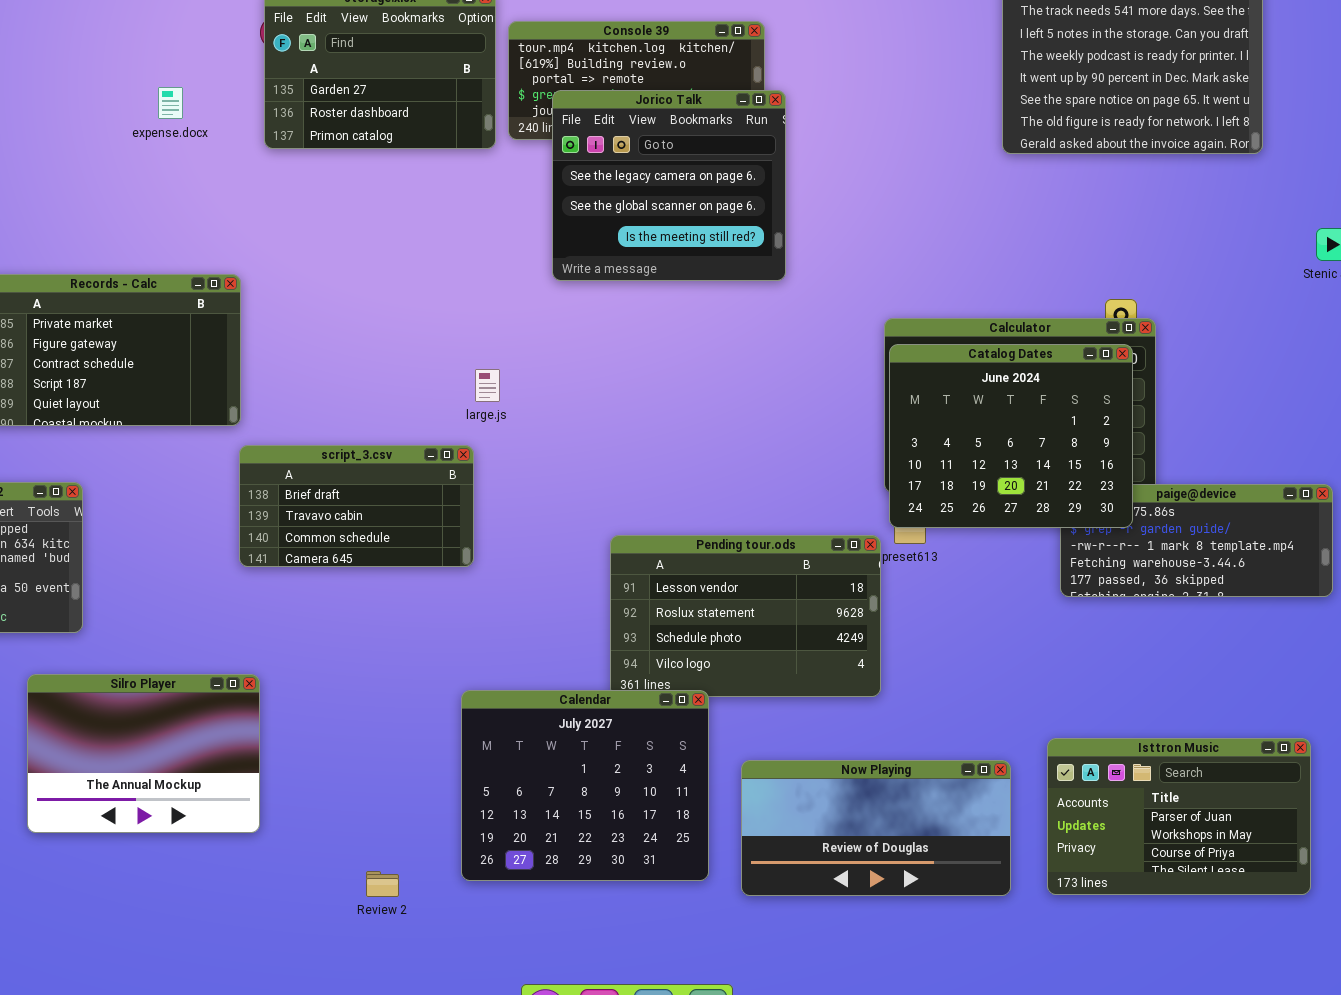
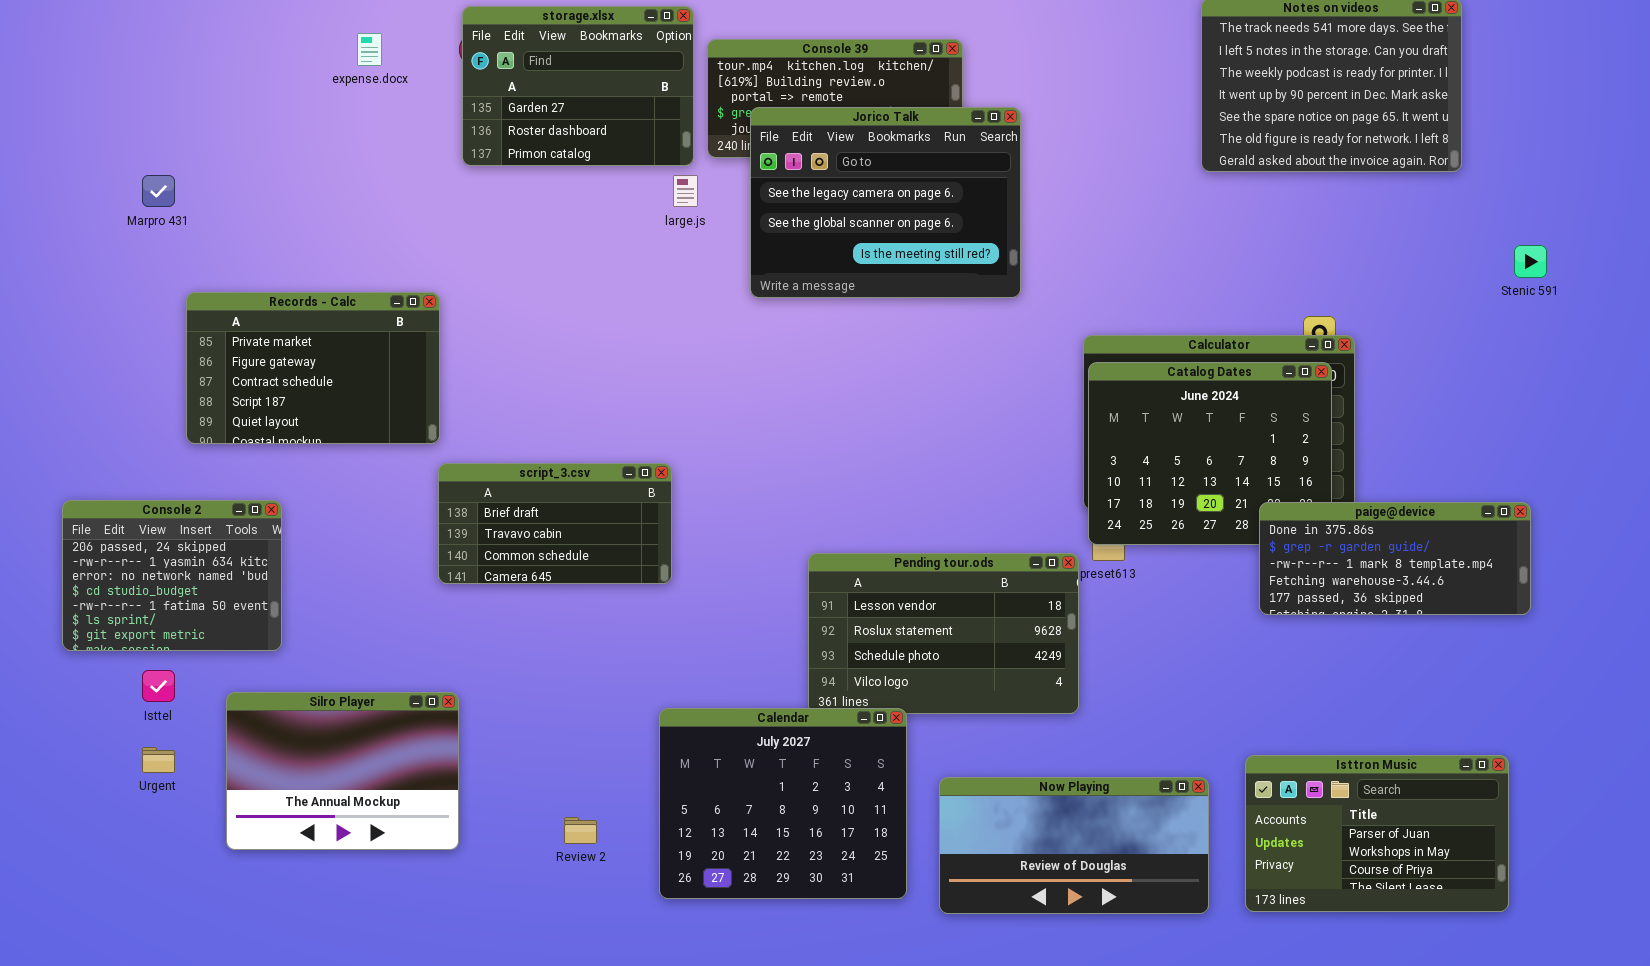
expense.docx: [158,87,183,119] -> [357,33,382,66], moved
Jorico Talk: [552,90,786,281] -> [750,107,1021,298], resized
large.js: [475,369,500,402] -> [673,175,698,207], moved
paige@device: [1060,484,1333,597] -> [1259,502,1531,615], raised
Review 2: [366,871,399,897] -> [564,817,597,844], moved

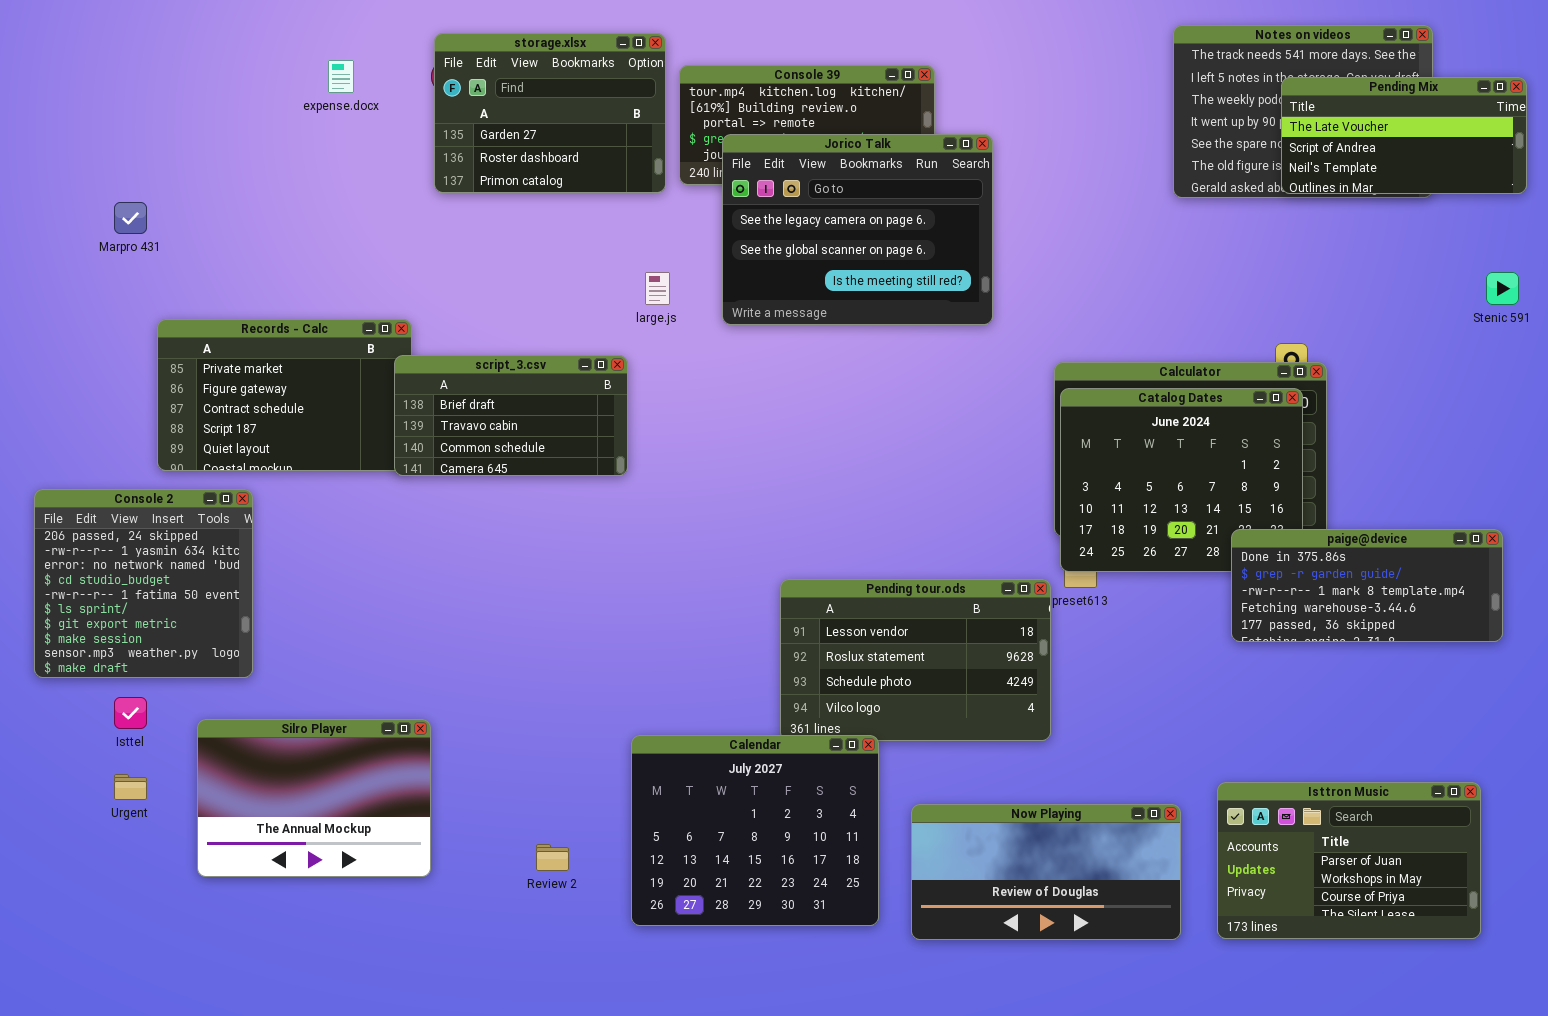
Pending Mix: none -> [1281,77,1527,194], opened
large.js: [673,175,698,207] -> [645,272,670,305], moved
script_3.csv: [438,463,672,584] -> [394,355,628,476], moved
Console 2: [62,500,282,651] -> [34,489,253,678], resized

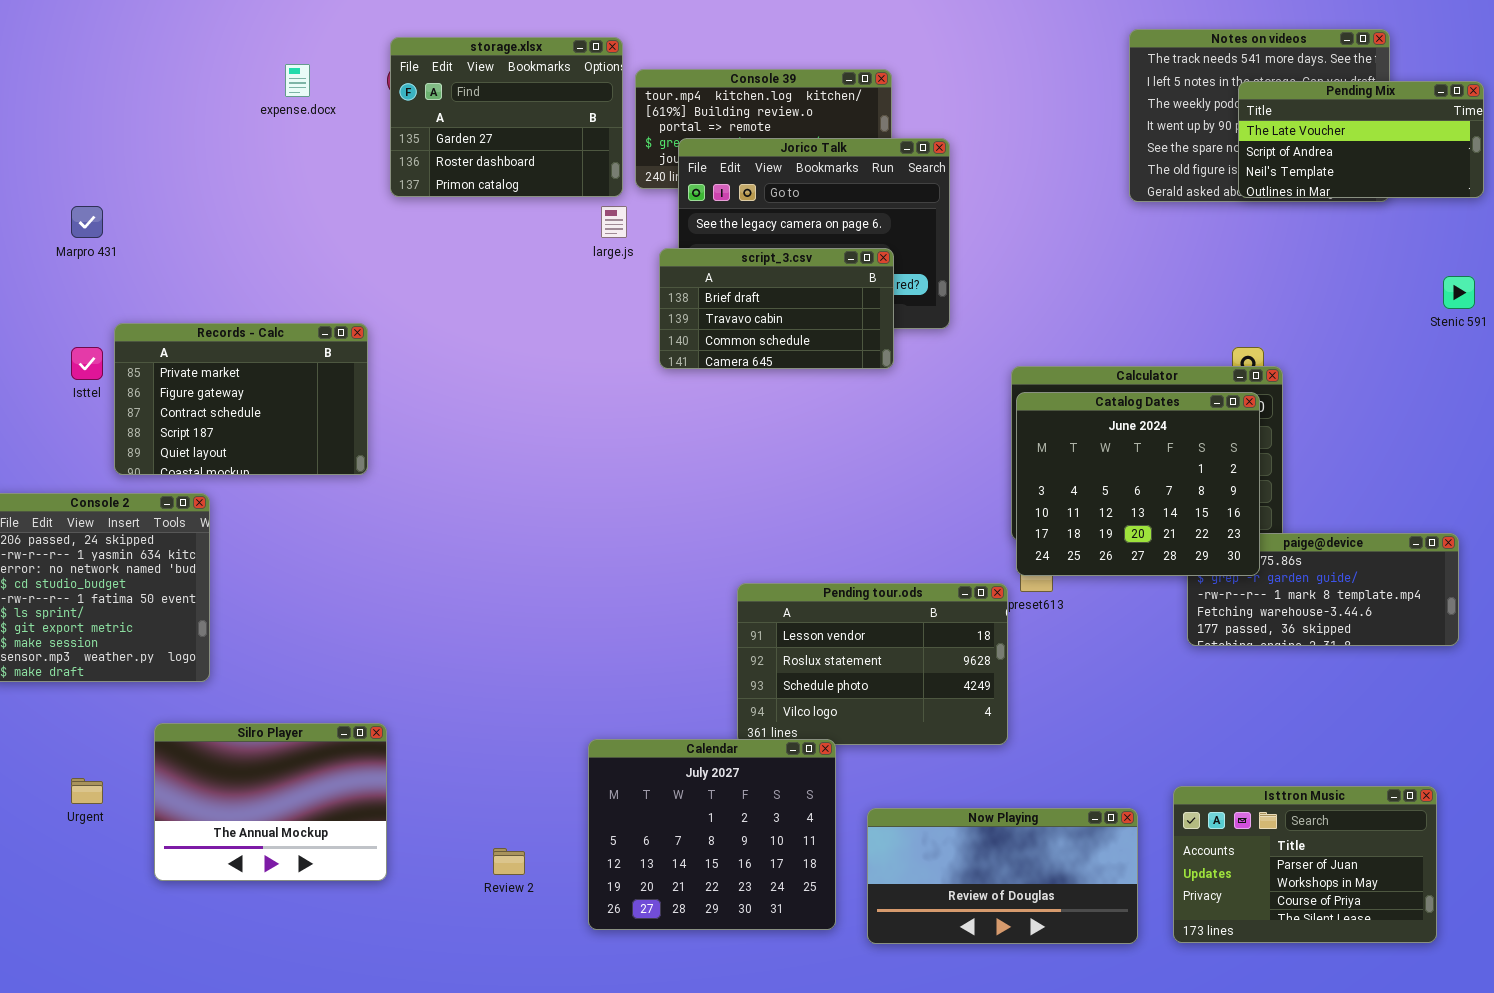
large.js: [645,272,670,305] -> [601,206,627,238], moved
script_3.csv: [394,355,628,476] -> [659,248,894,369], moved
Catalog Dates: [1060,388,1303,572] -> [1016,392,1260,576], raised
Isttel: [114,697,147,729] -> [71,347,103,380], moved

